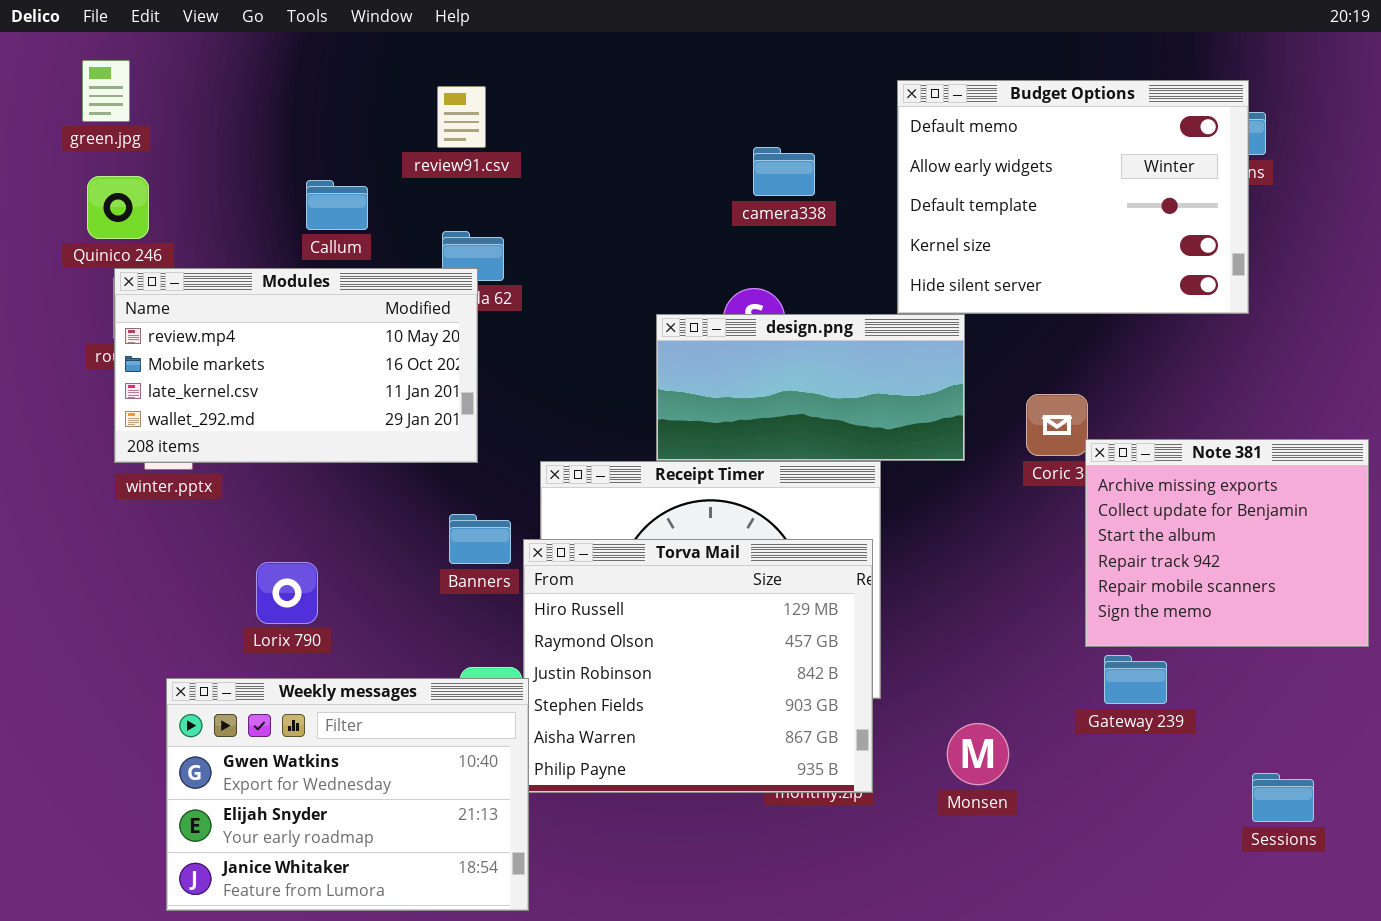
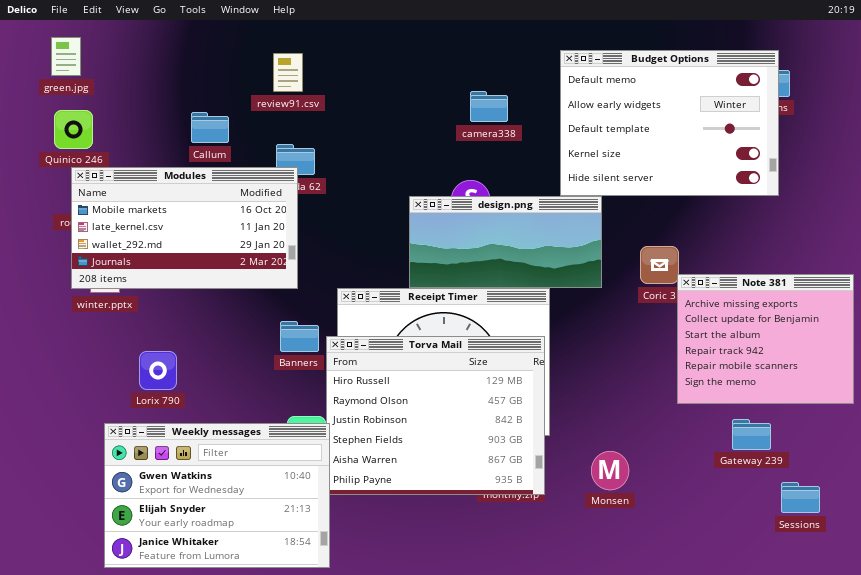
Modules: [114,268,478,463] -> [71,167,298,289], scrolled down 1 row
Lorix 790: [256,562,318,624] -> [139,351,177,390], moved
Gateway 239: [1104,655,1167,704] -> [732,419,771,450], moved

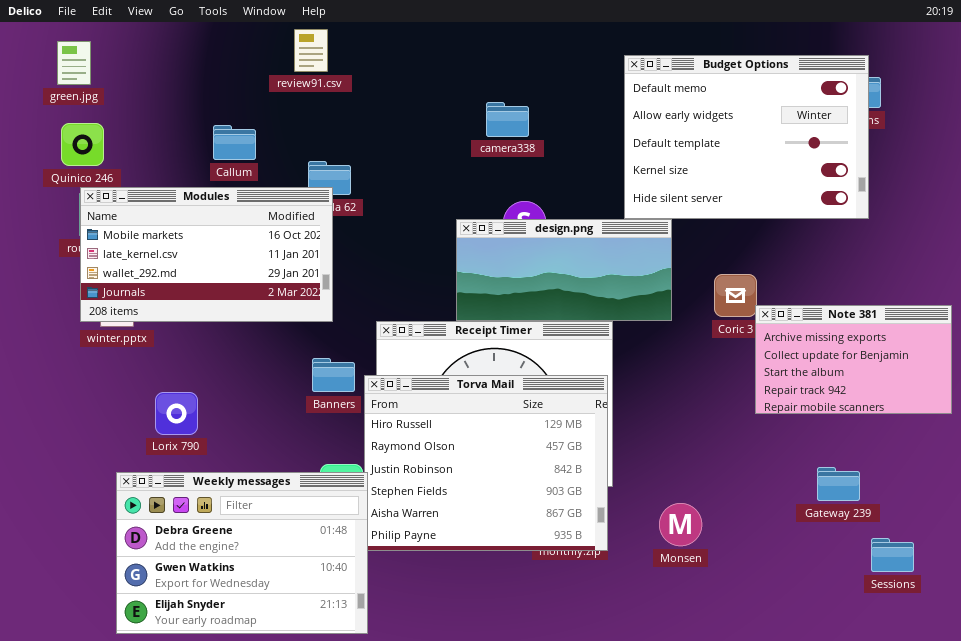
review91.csv: [273,53,303,92] -> [294,29,328,72], moved
camera338: [470,91,508,122] -> [486,102,529,137], moved
Note 381: [677,274,854,404] -> [755,305,952,414], resized
Weekly messages: [104,423,330,568] -> [116,472,368,634], scrolled up 1 row

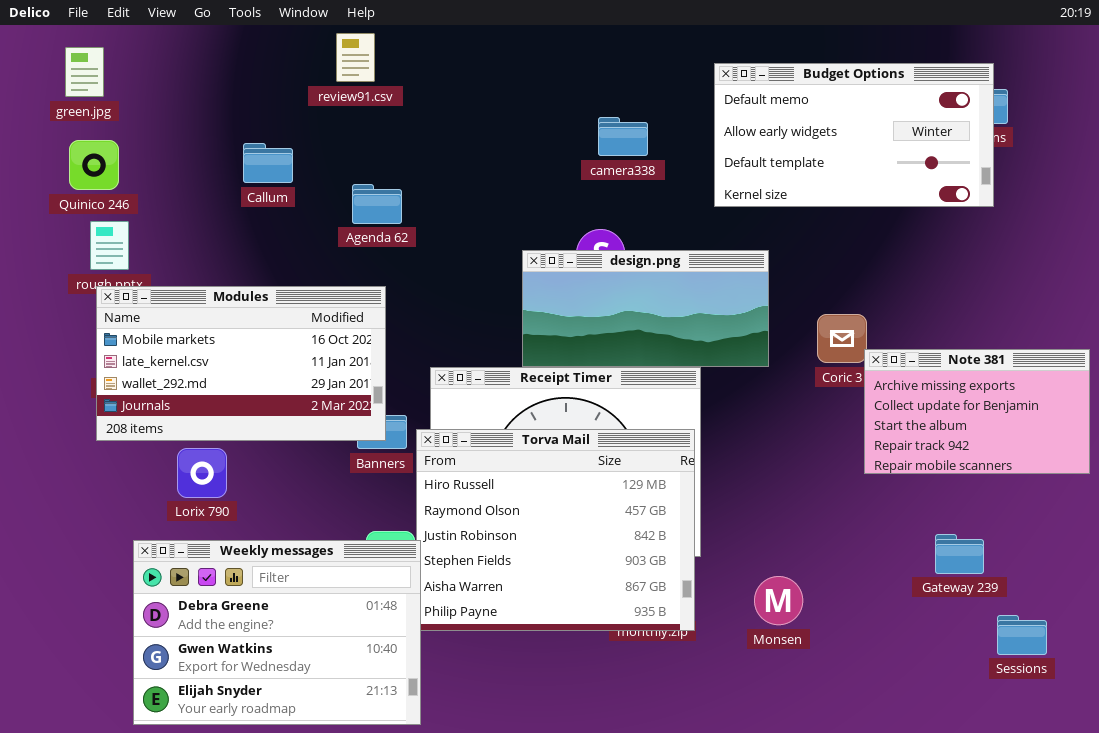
Budget Options: [624,55,869,219] -> [714,63,994,207], resized
camera338: [486,102,529,137] -> [598,117,648,156], moved
Modules: [80,187,333,322] -> [96,286,386,441], moved

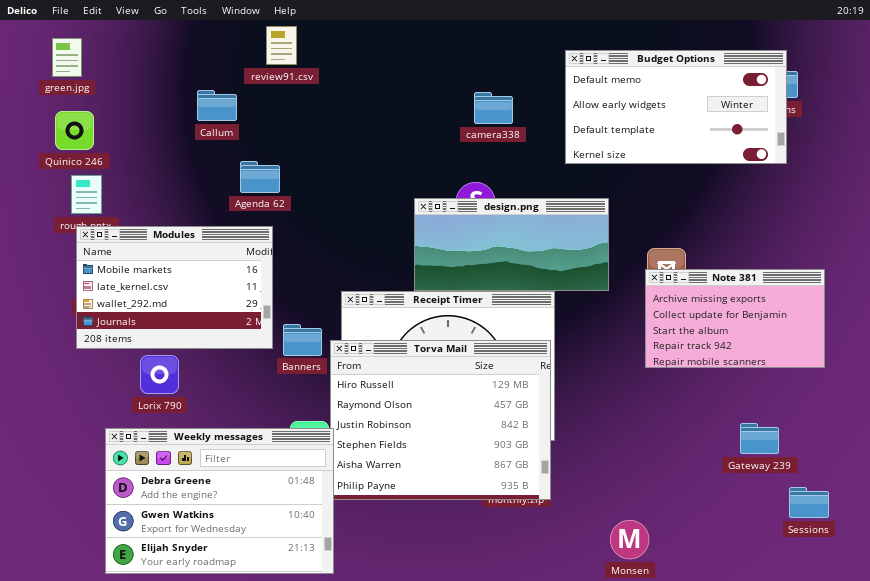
Callum: [243,143,293,183] -> [197,90,237,121], moved
Agenda 62: [352,184,402,224] -> [240,161,280,193], moved
Modules: [96,286,386,441] -> [76,226,273,349], resized
Note 381: [864,349,1090,474] -> [645,269,825,368], moved
Monsen: [754,576,803,625] -> [610,520,649,559], moved

